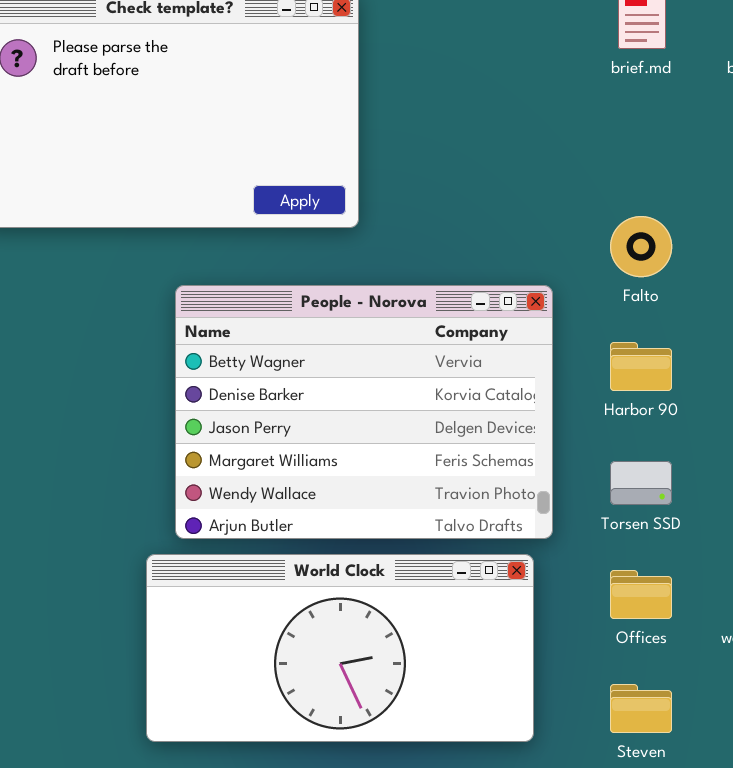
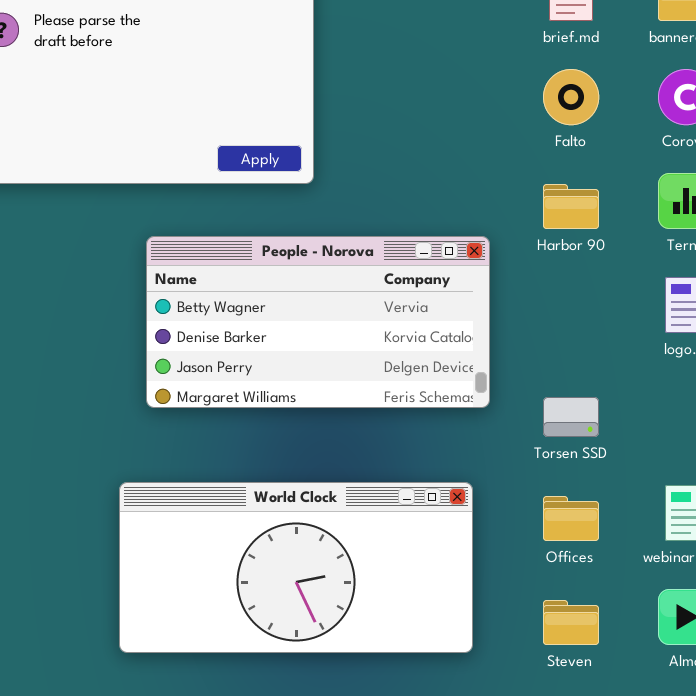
Falto: [610,216,672,277] -> [543,69,599,125], moved
People - Norova: [175,285,553,539] -> [146,236,490,408], resized
Harbor 90: [610,342,672,391] -> [543,184,599,229], moved

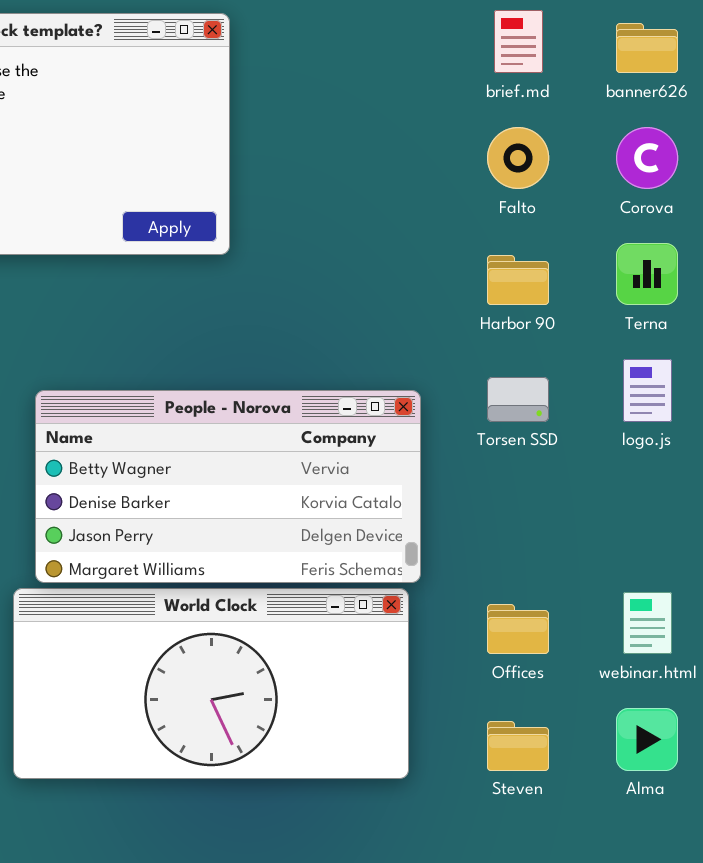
People - Norova: [146,236,490,408] -> [35,390,421,583], moved
Torsen SSD: [543,397,599,437] -> [487,377,549,422], moved

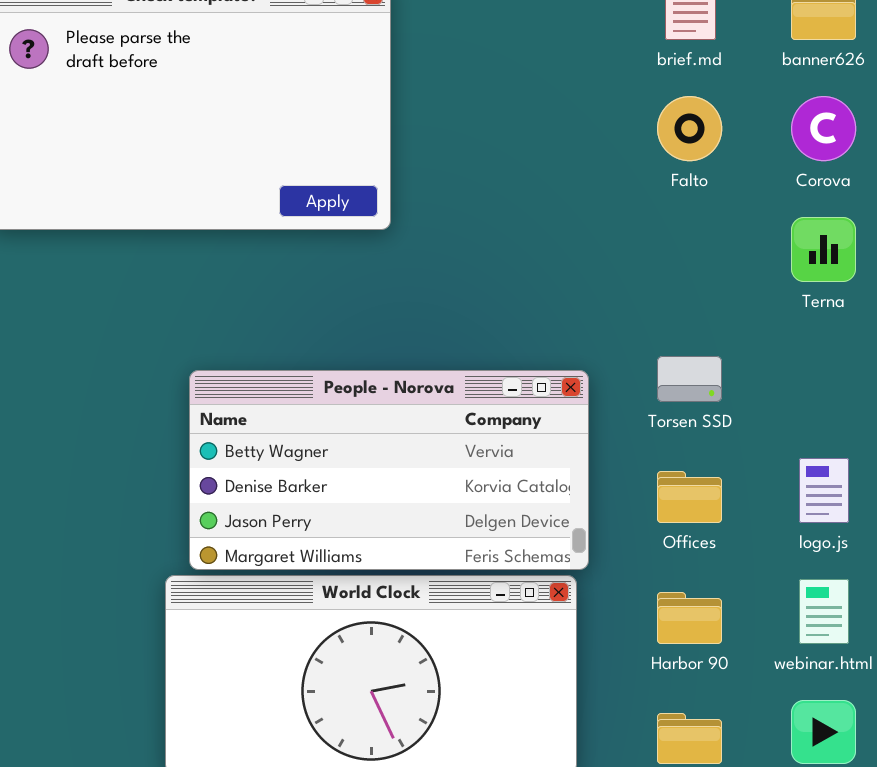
Harbor 90: [487,255,549,305] -> [657,592,722,644], moved
logo.js: [623,359,672,422] -> [799,458,849,523], moved
Offices: [487,604,549,654] -> [657,471,722,523], moved

